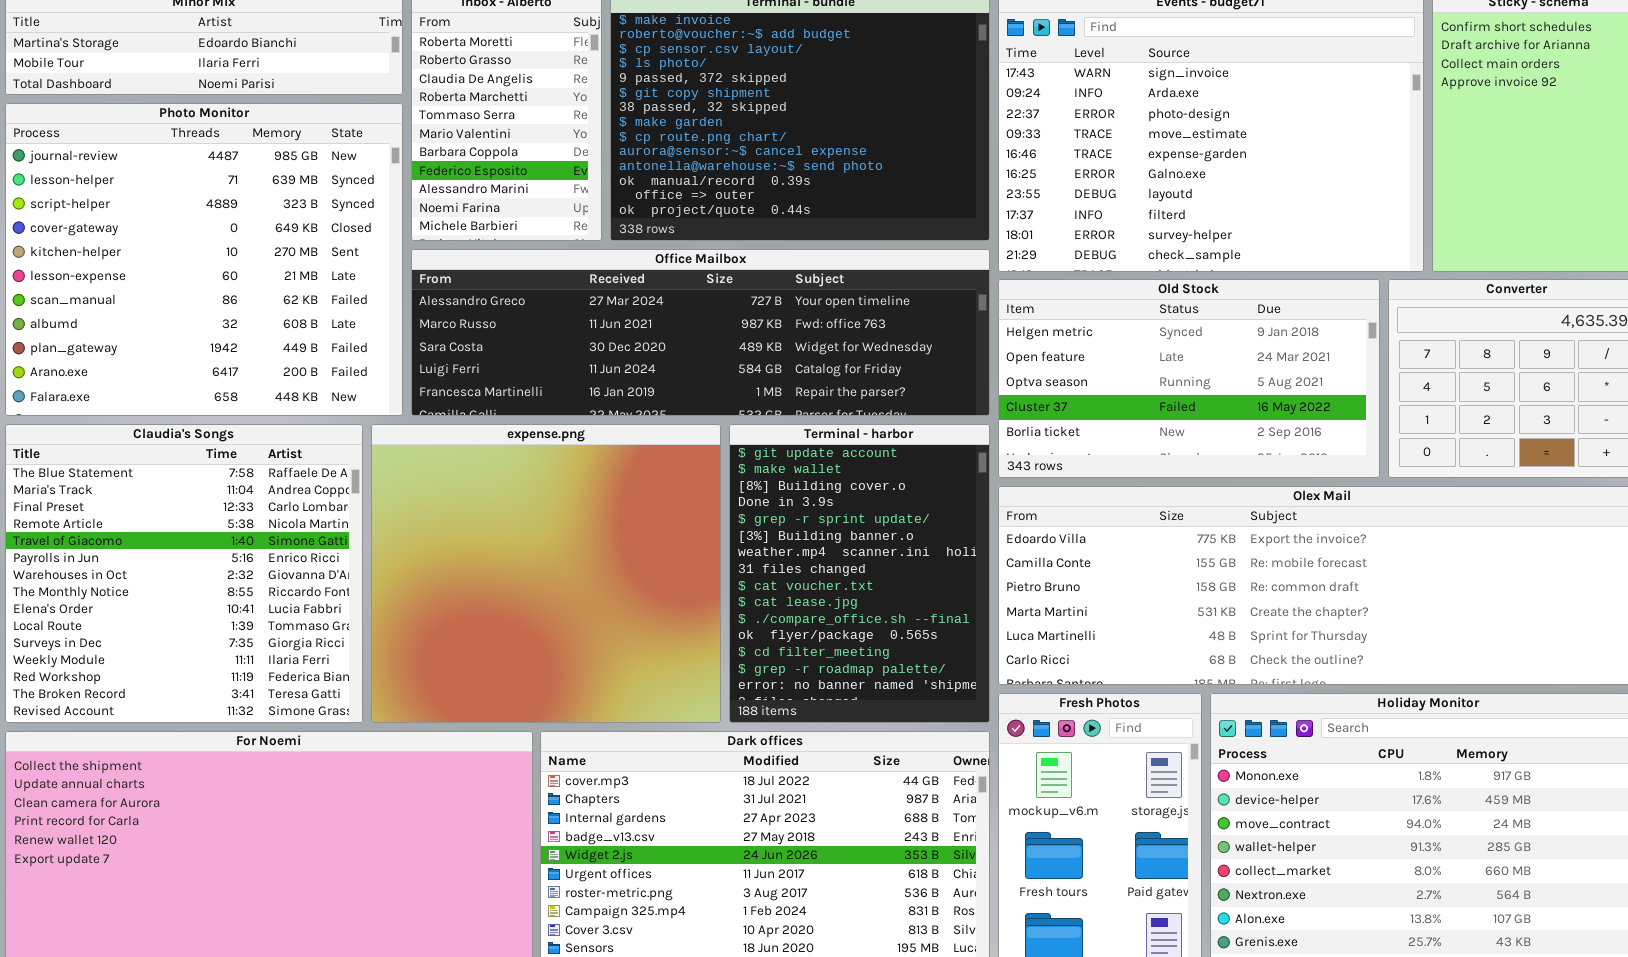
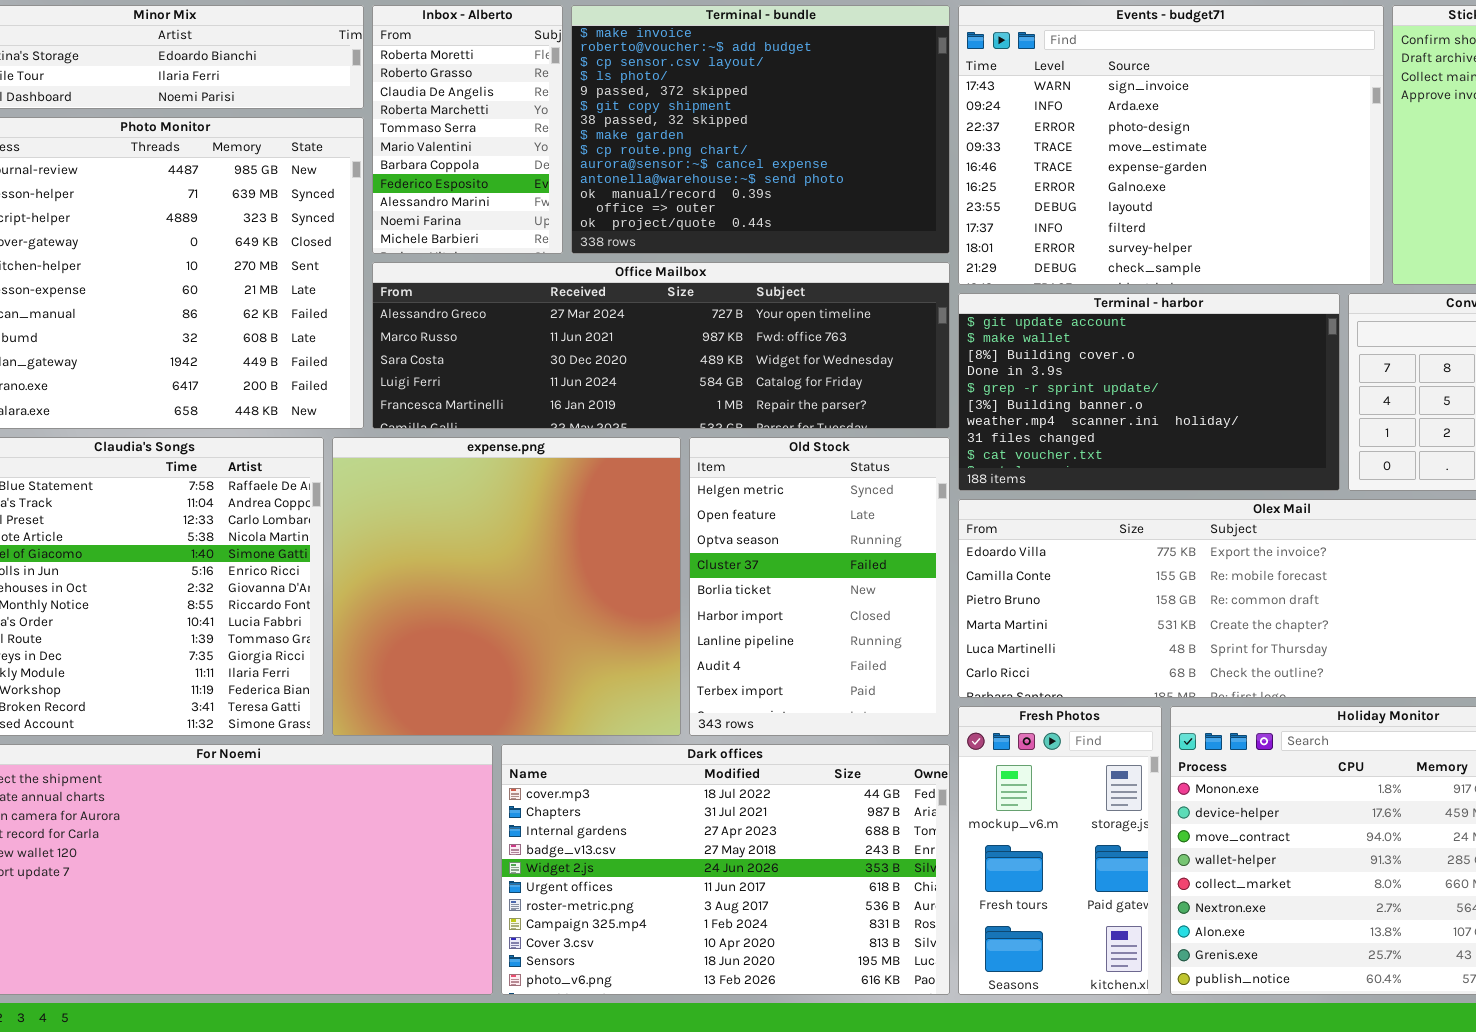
Old Stock: [998,279,1380,478] -> [689,437,950,736], moved, resized
Terminal - harbor: [729,424,990,723] -> [958,293,1340,491], moved, resized

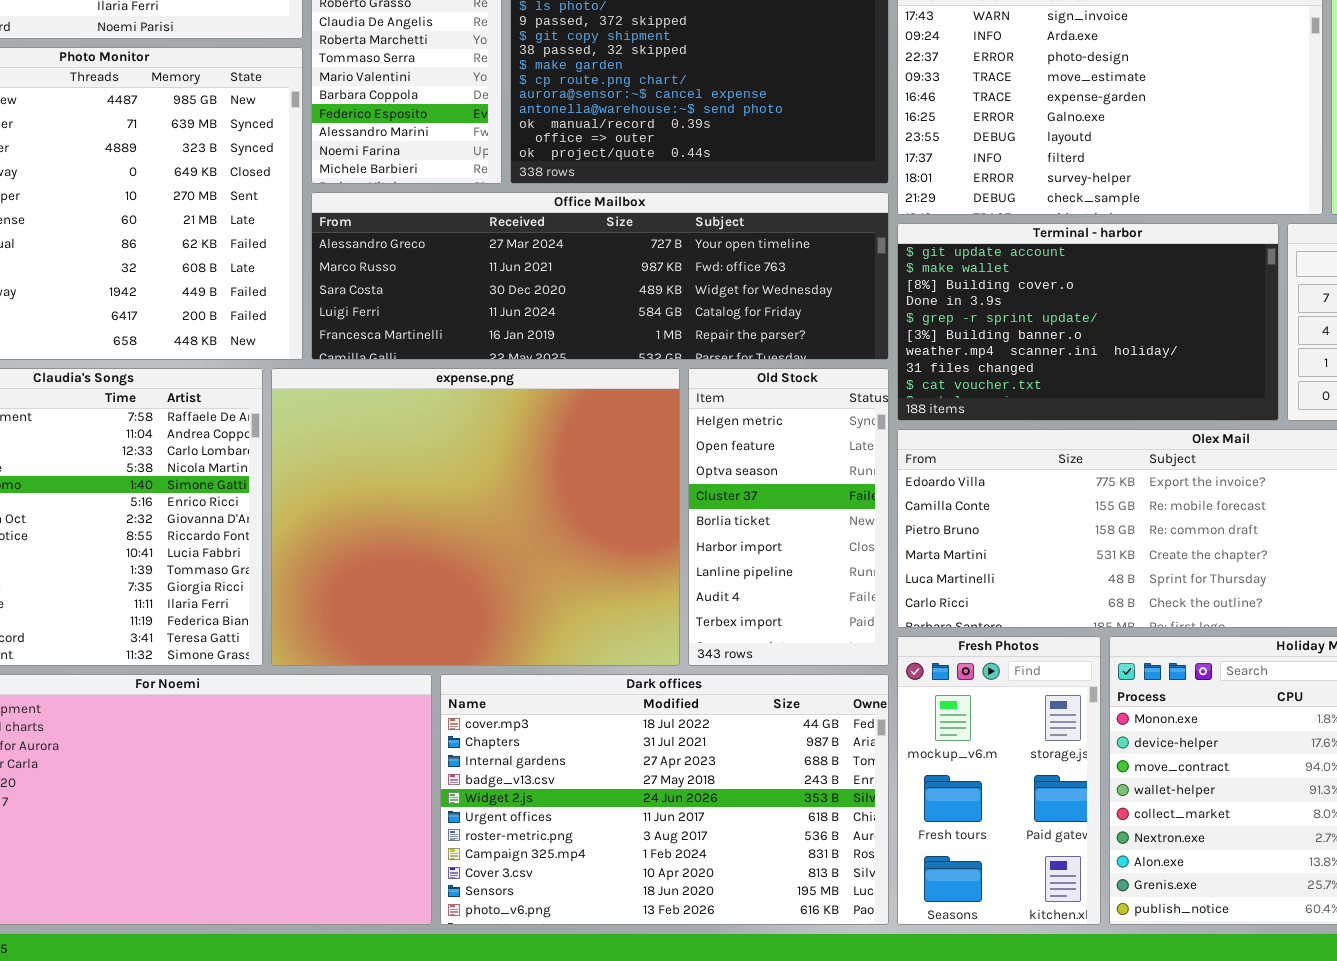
expense.png: [332,437,681,736] -> [271,368,680,666], resized
Old Stock: [689,437,950,736] -> [688,368,889,666], resized

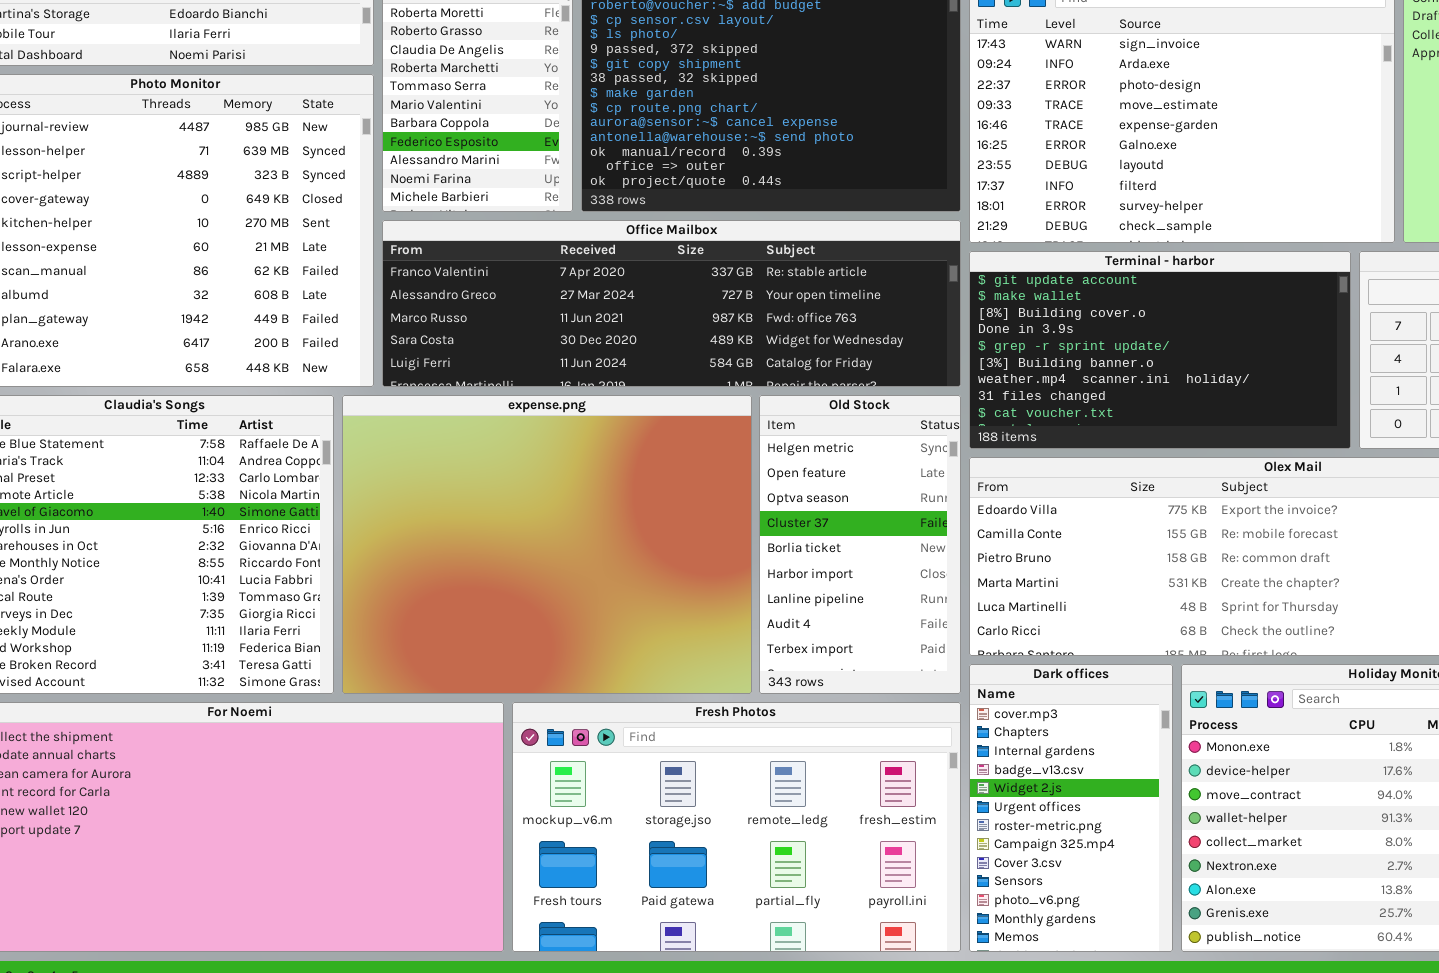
Office Mailbox: [311,192,889,360] -> [382,220,961,387], scrolled up 1 row
Fresh Photos: [897,636,1101,925] -> [512,702,961,952], moved, resized
Dark offices: [440,674,889,925] -> [969,664,1173,952], moved, resized

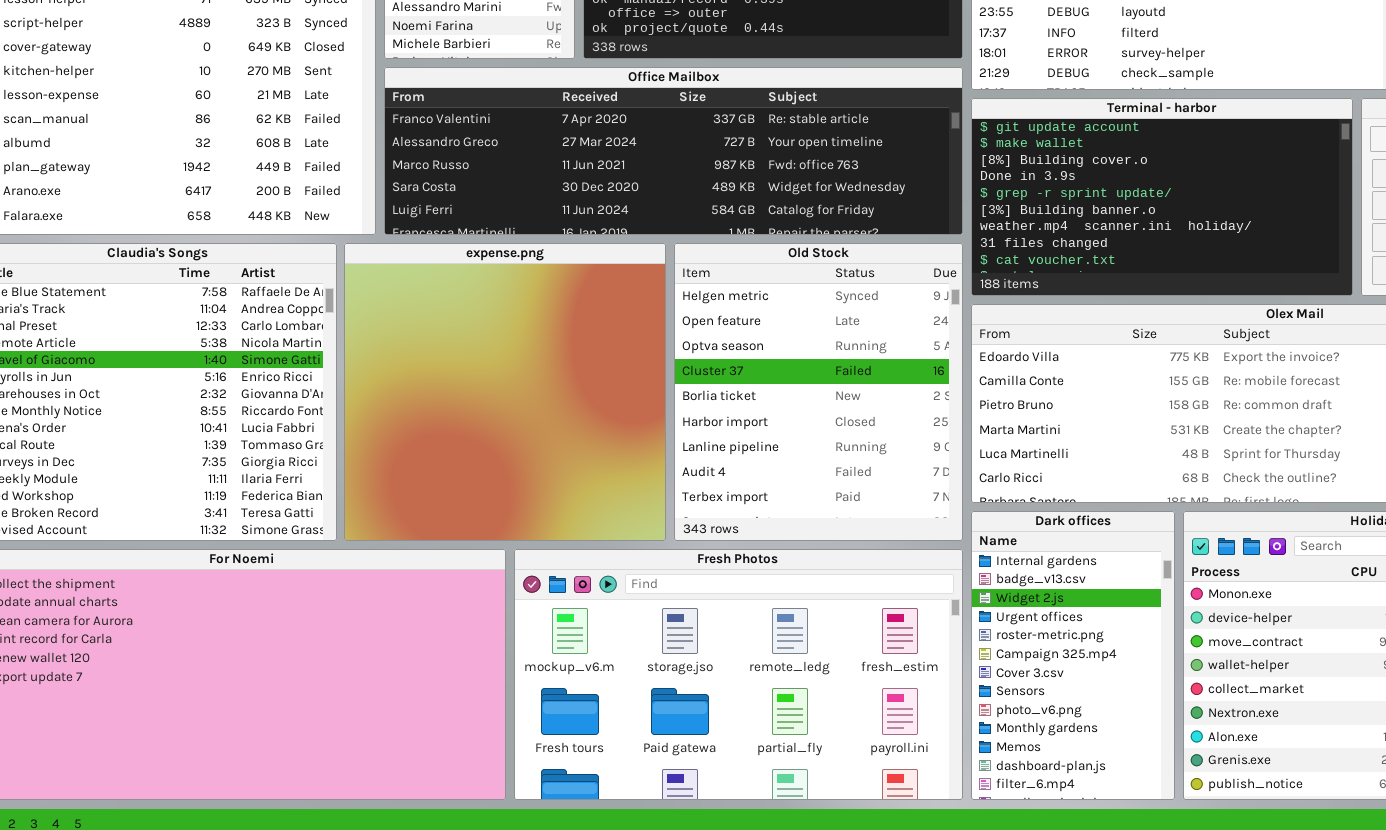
expense.png: [342,395,752,694] -> [344,243,666,541], resized
Old Stock: [759,395,961,694] -> [674,243,963,541], resized
Dark offices: [969,664,1173,952] -> [971,511,1175,800], scrolled down 2 rows

